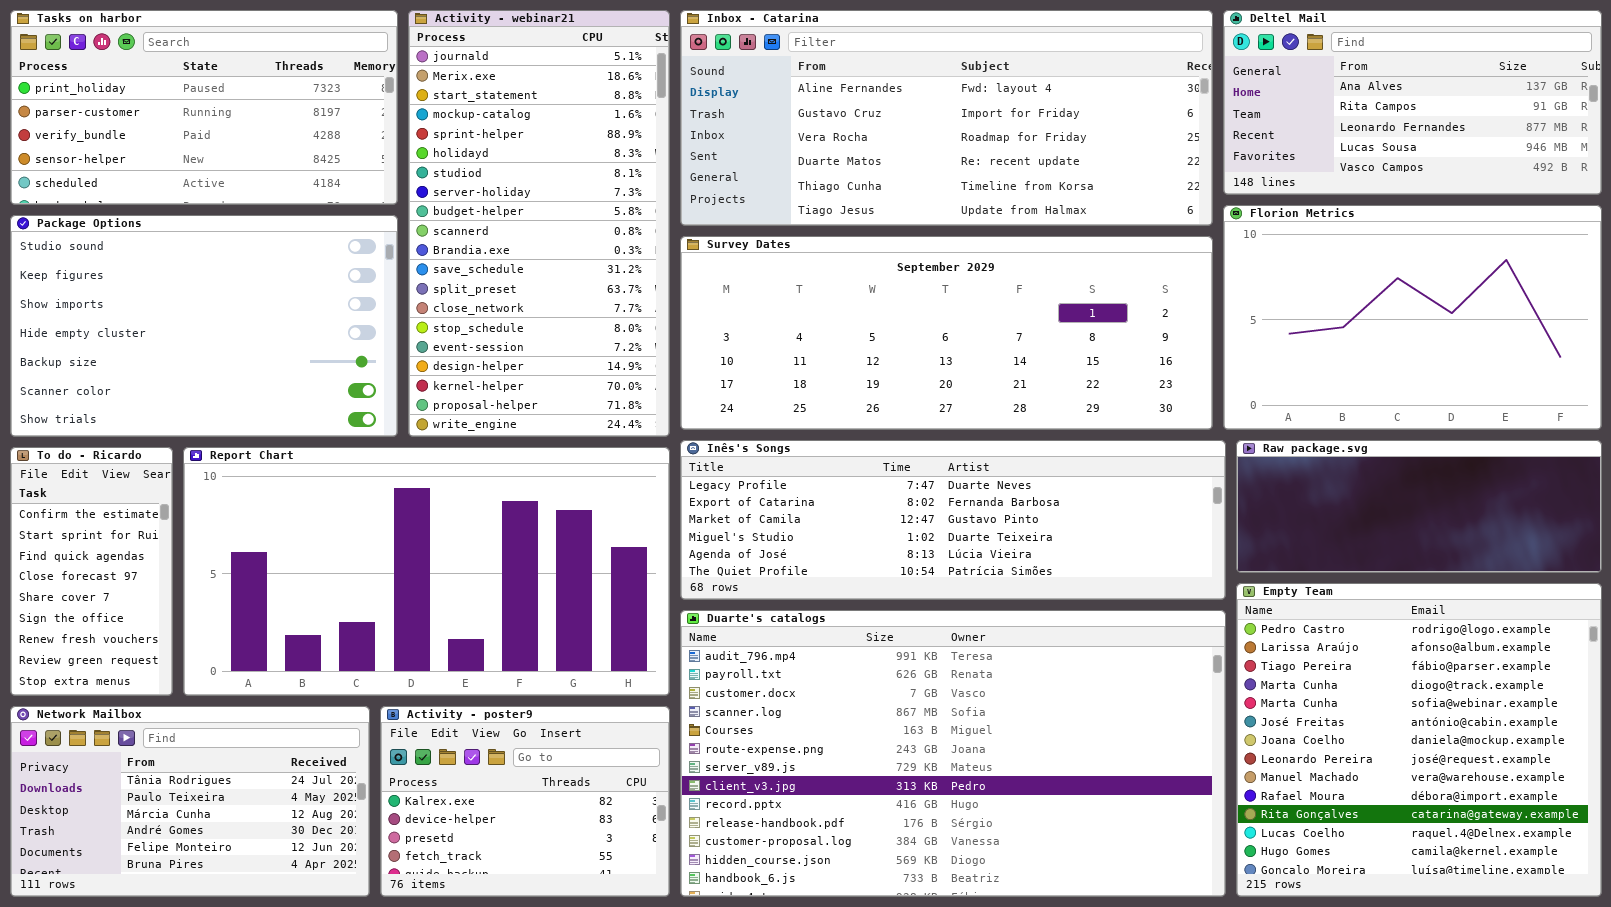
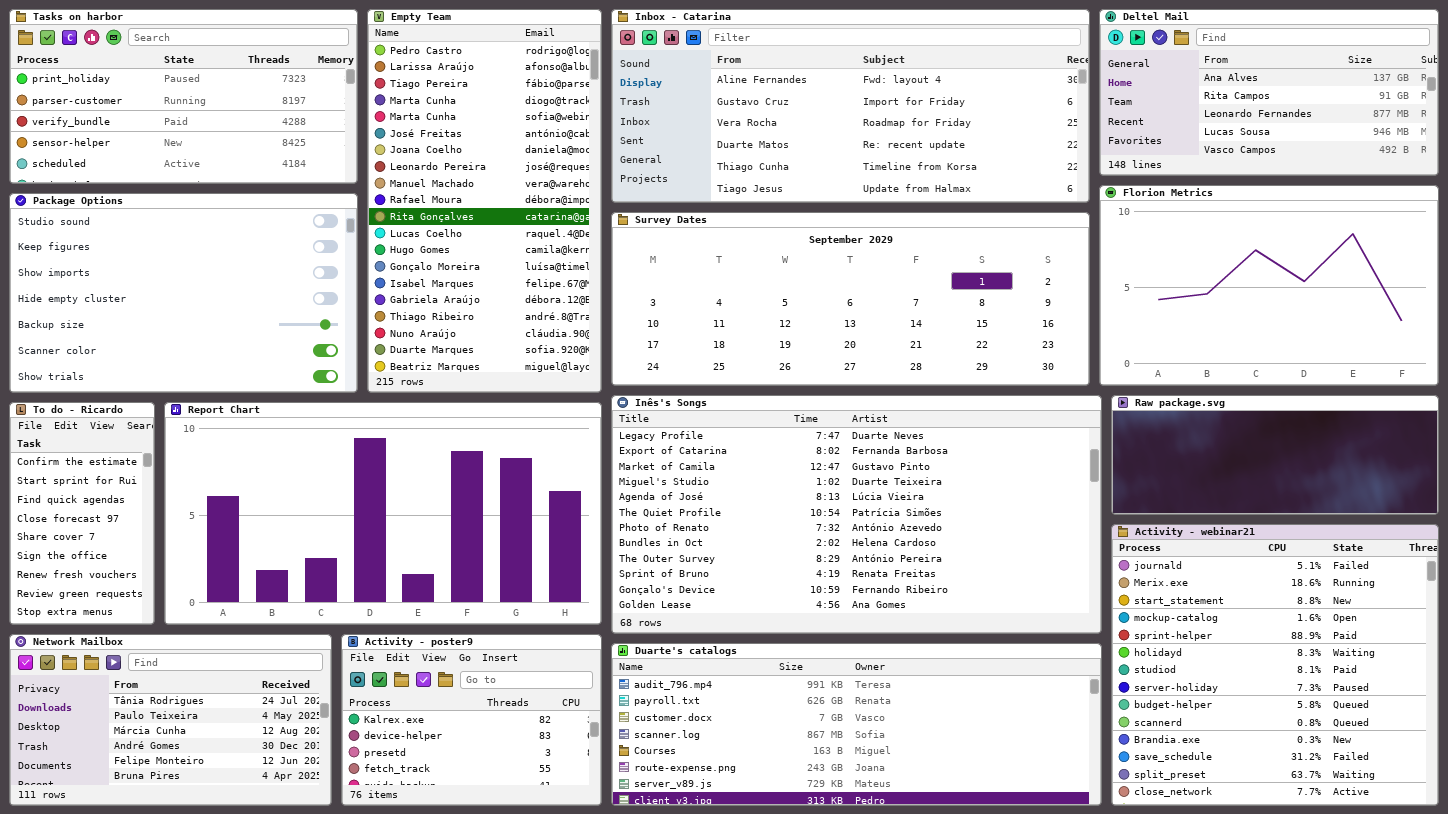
Activity - webinar21: [408,10,670,437] -> [1111,524,1439,806], moved, resized
Inês's Songs: [680,440,1226,600] -> [611,395,1102,634], resized
Empty Team: [1236,583,1602,897] -> [367,9,602,393], moved, resized
Duarte's catalogs: [680,610,1226,897] -> [611,643,1102,806], resized

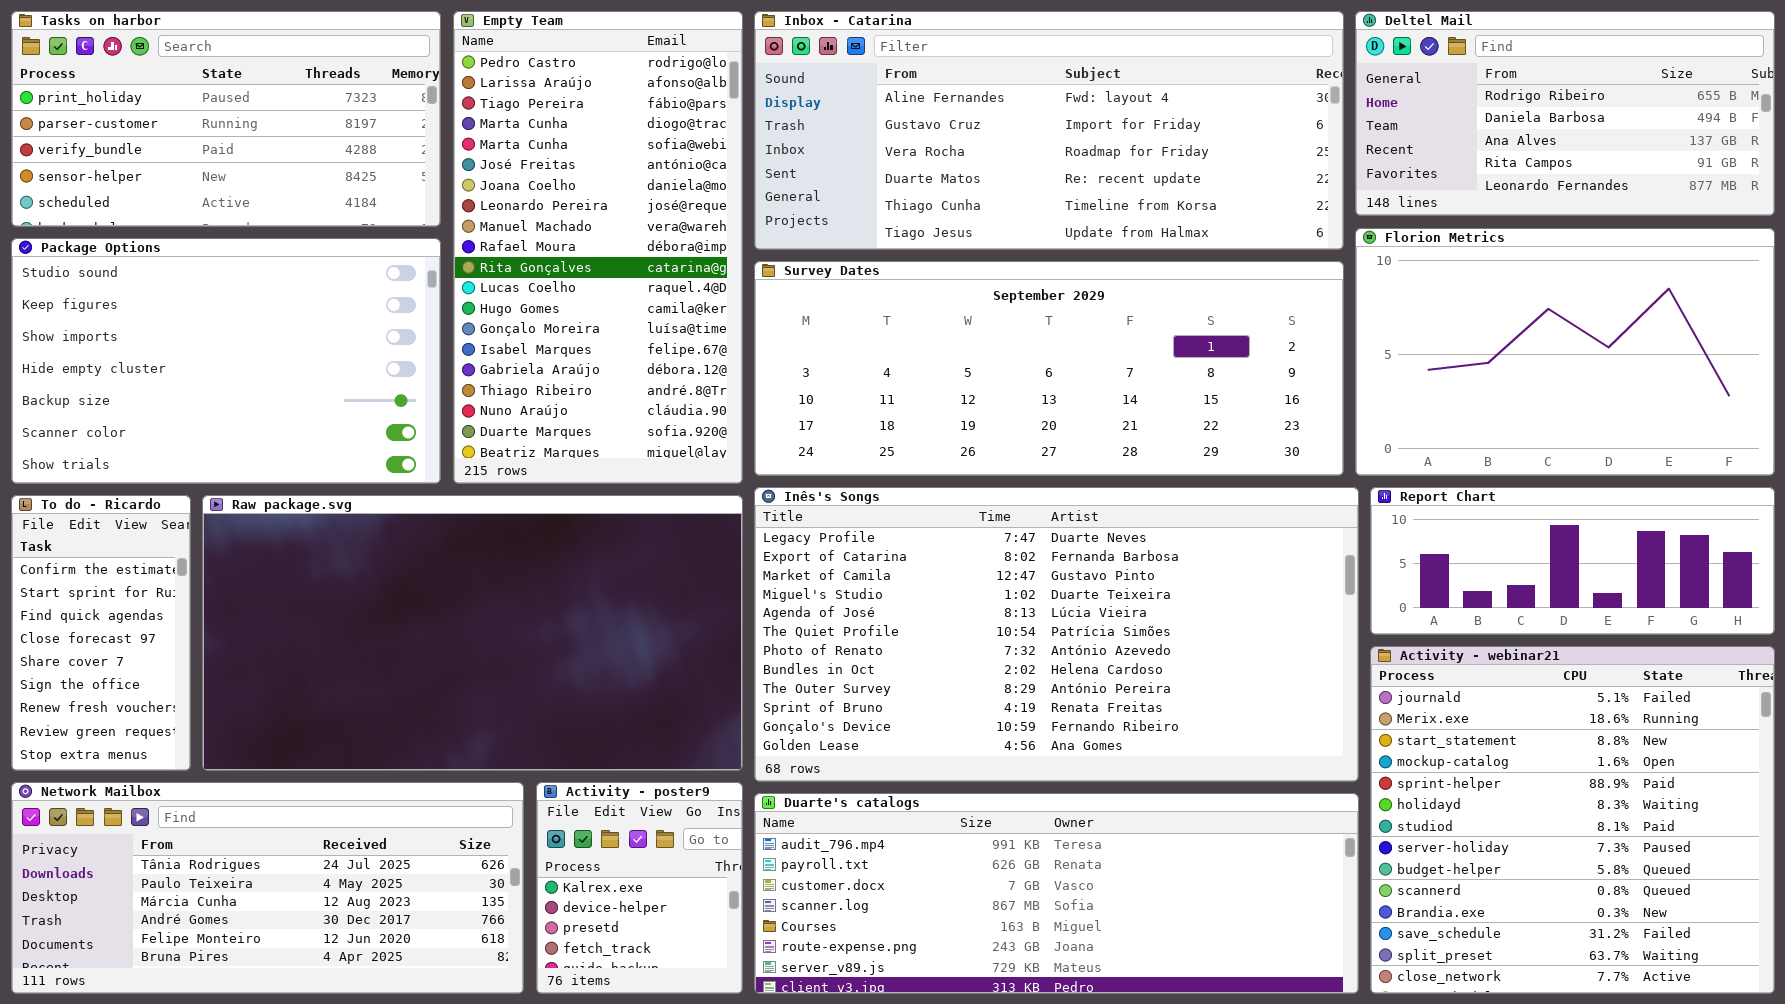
Deltel Mail: [1099,9,1439,176] -> [1355,11,1775,216], scrolled up 2 rows
Raw package.svg: [1111,395,1439,515] -> [202,495,743,771], moved, resized
Report Chart: [164,402,602,625] -> [1370,487,1775,635], moved, resized
Network Mailbox: [9,634,332,806] -> [11,782,524,994], resized
Activity - poster9: [341,634,602,806] -> [536,782,743,994], resized

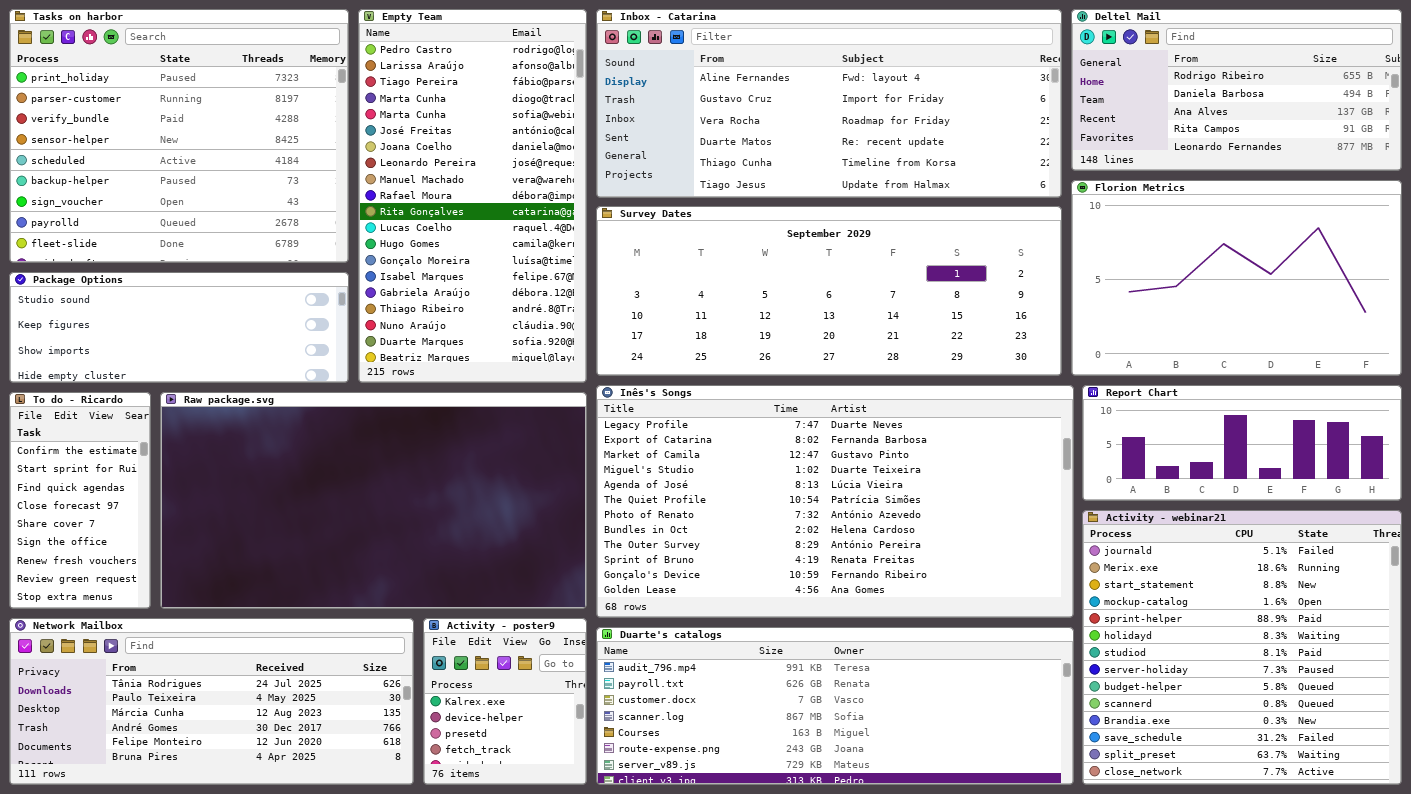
Tasks on harbor: [11,11,441,227] -> [9,9,349,263], resized
Package Options: [11,238,441,484] -> [9,272,349,383], resized

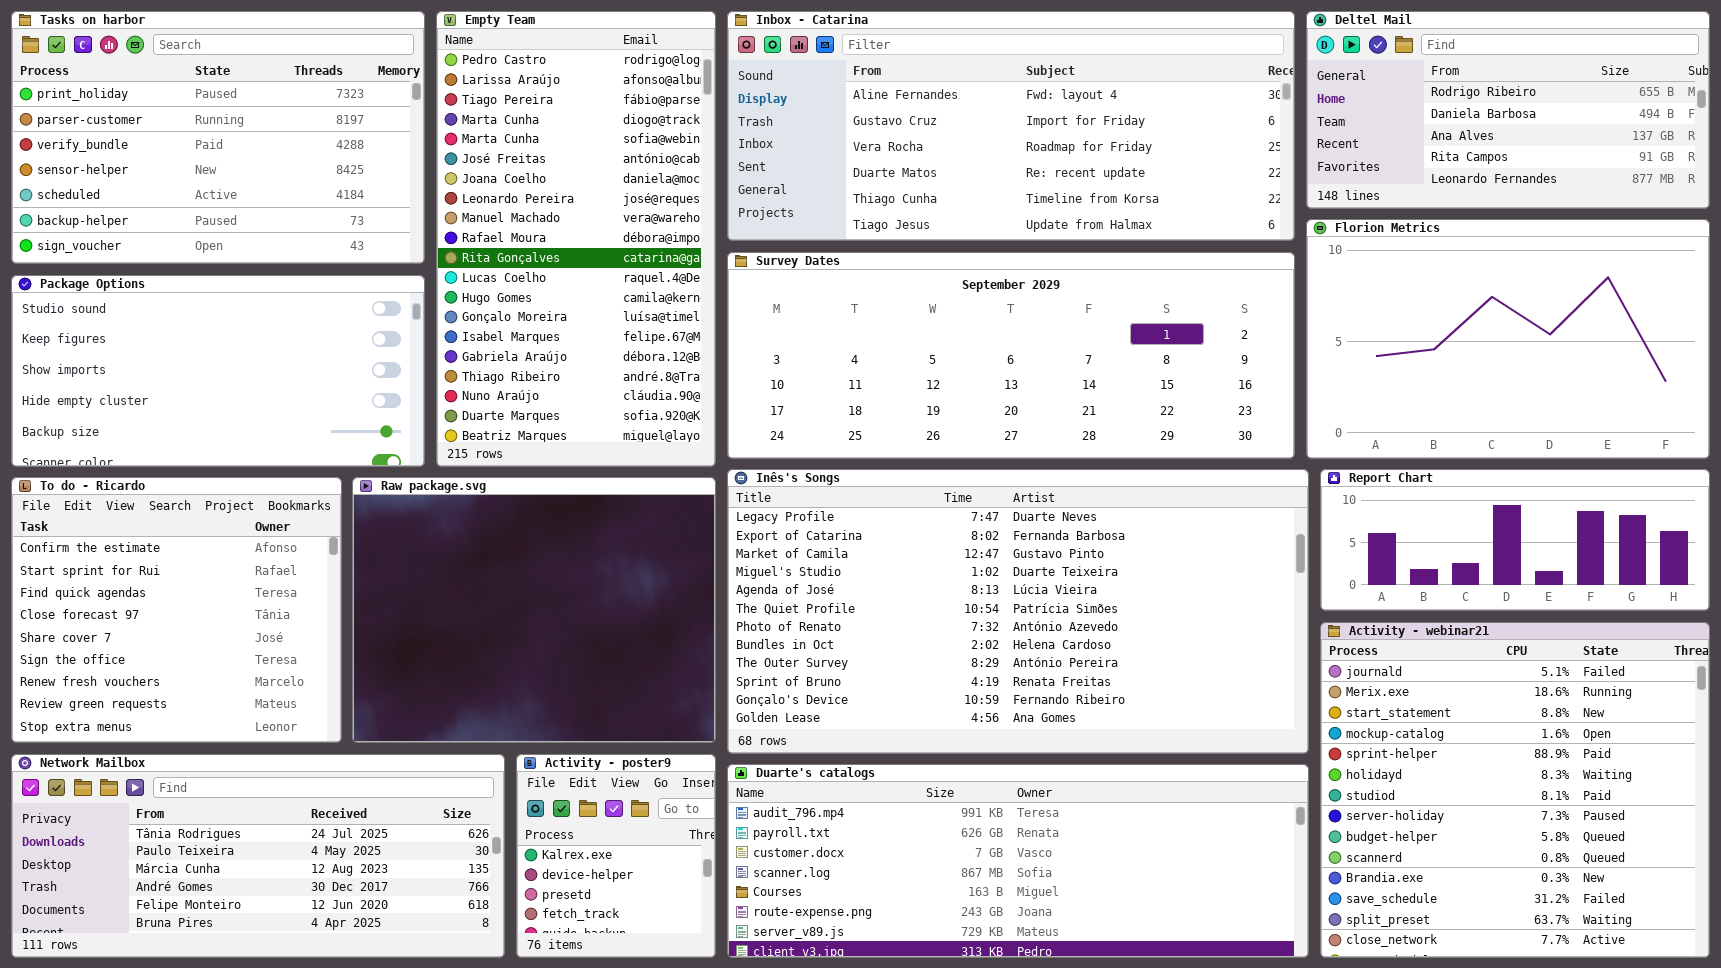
Tasks on harbor: [9,9,349,263] -> [11,11,425,264], resized
Package Options: [9,272,349,383] -> [11,275,425,467], resized
To do - Ricardo: [9,392,151,609] -> [11,477,342,743], resized
Raw package.svg: [160,392,587,609] -> [352,477,716,743], resized

